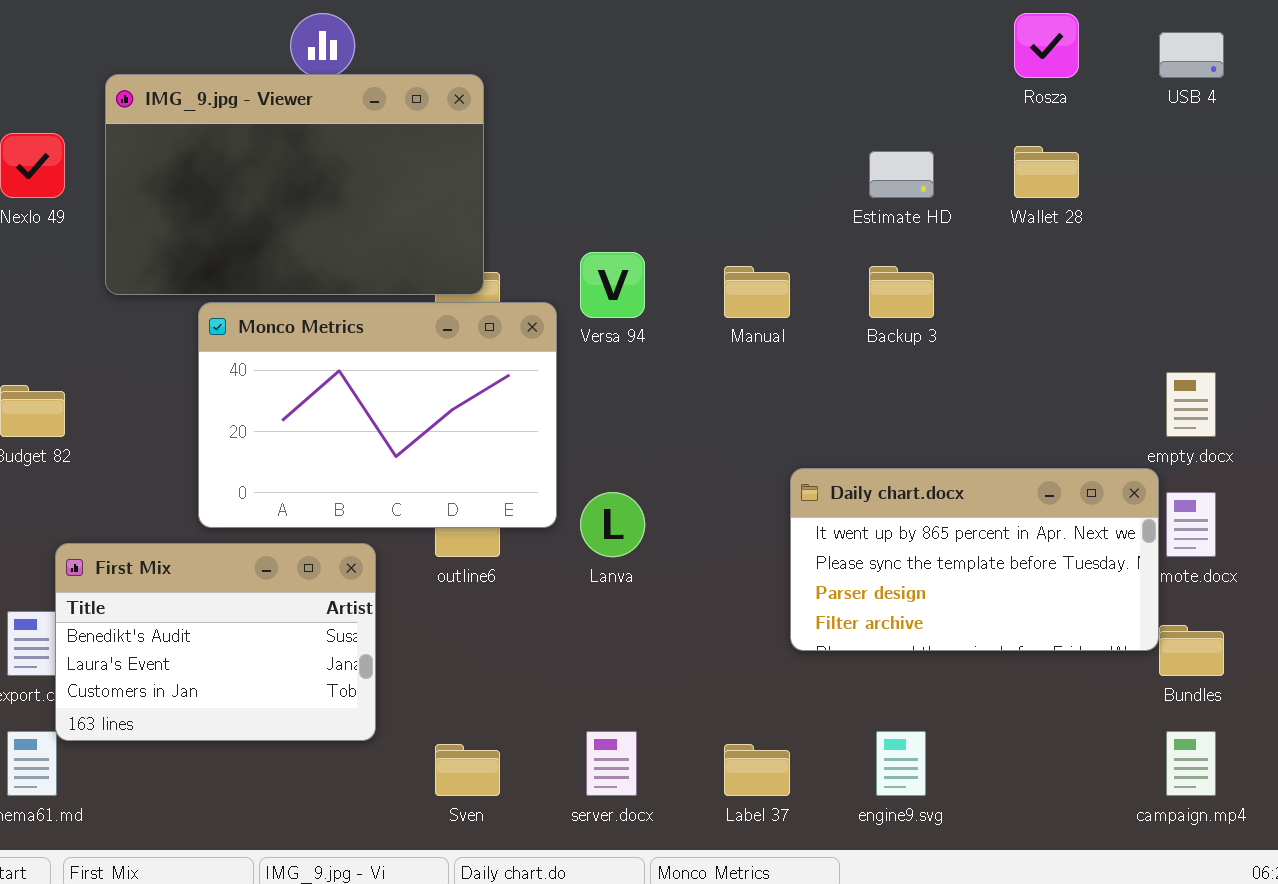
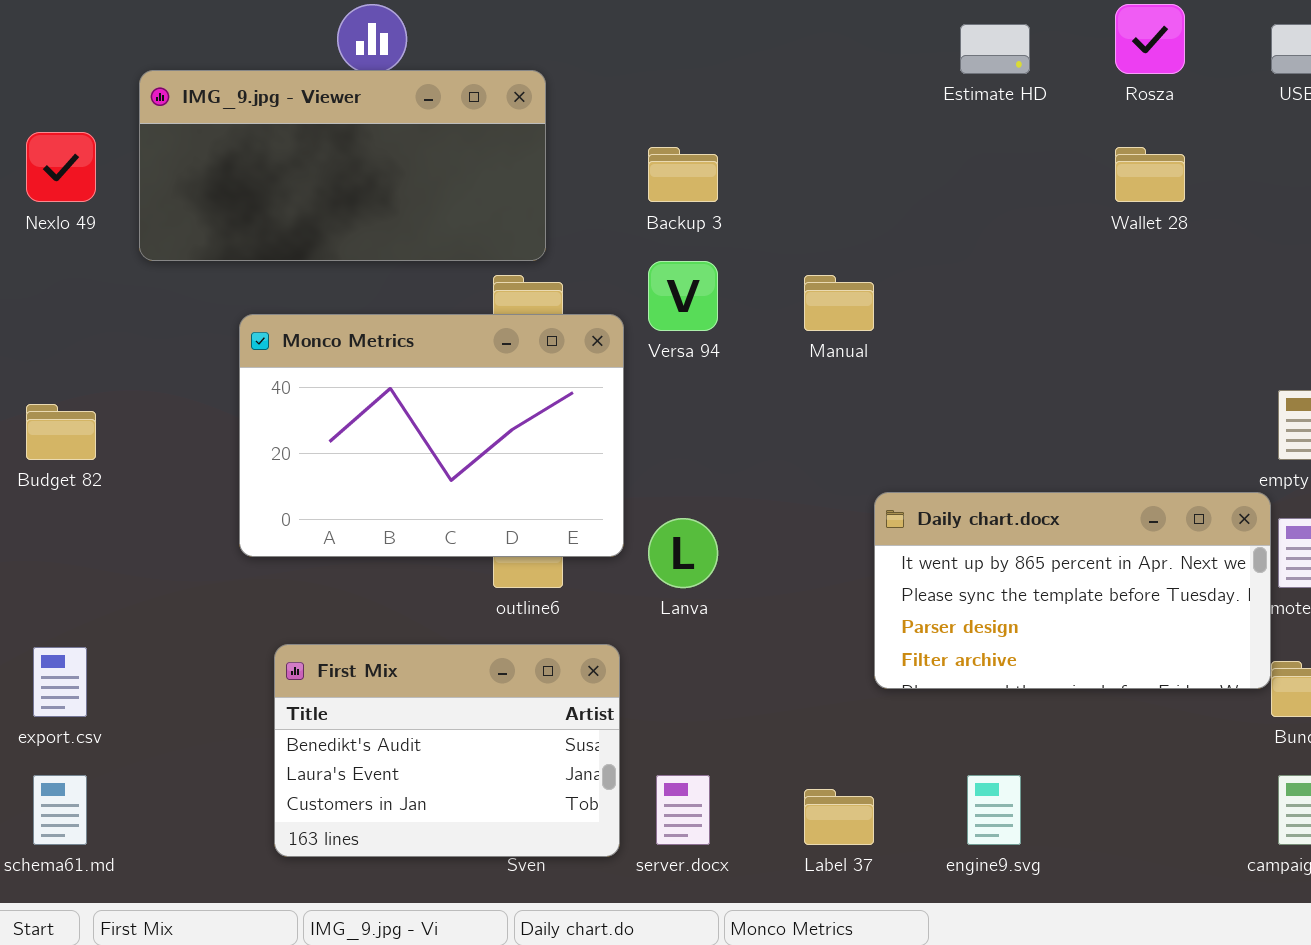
IMG_9.jpg - Viewer: [105,74,484,295] -> [139,70,546,261], resized
Estimate HD: [869,151,934,198] -> [960,24,1030,74], moved
Backup 3: [869,266,934,318] -> [648,147,718,202], moved
First Mix: [55,543,376,741] -> [274,644,620,857], moved

